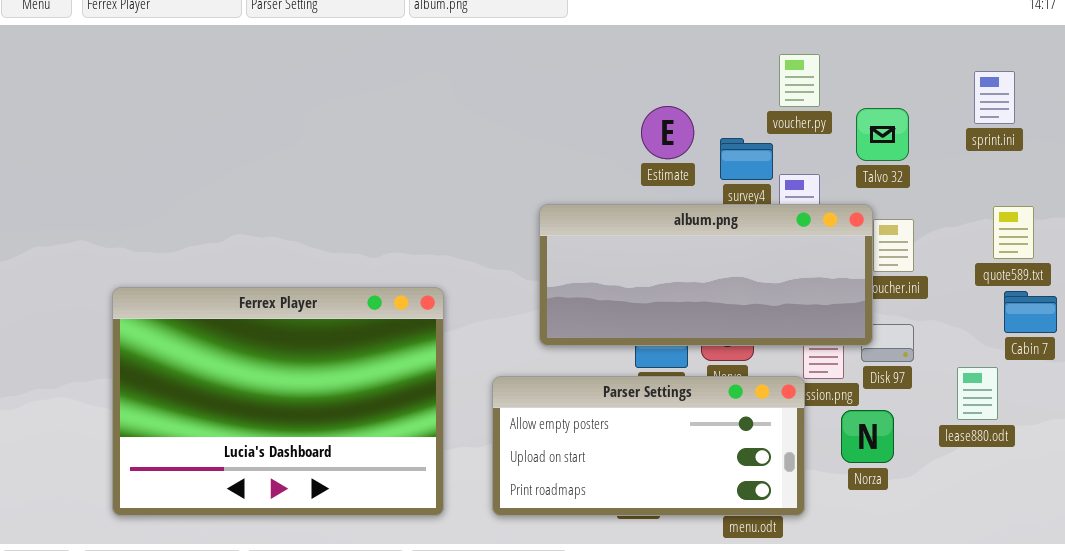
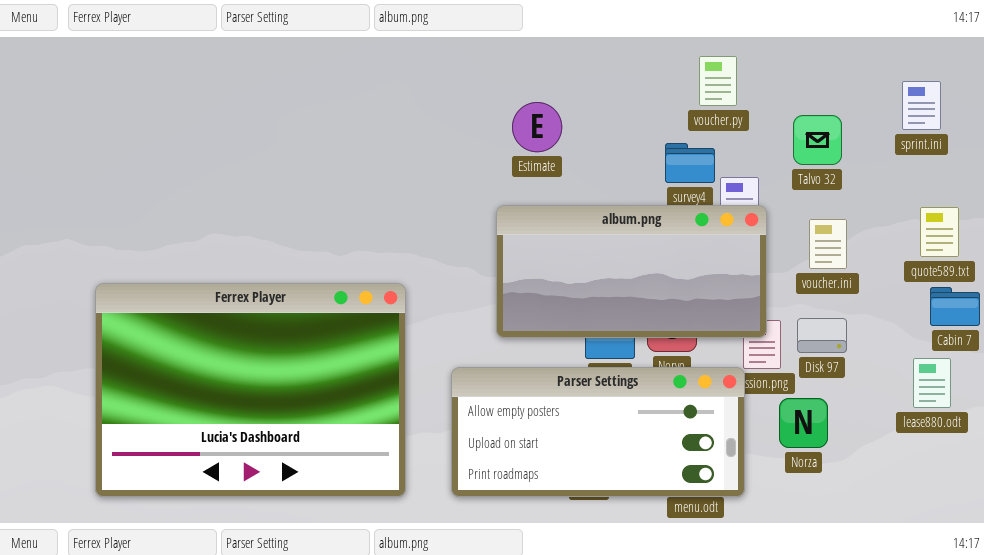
voucher.py: [779,54,820,107] -> [699,56,737,106], moved
Estimate: [641,106,694,159] -> [512,102,562,152], moved
album.png: [539,204,873,346] -> [496,205,767,338], resized
lease880.odt: [957,367,998,420] -> [913,358,951,408], moved

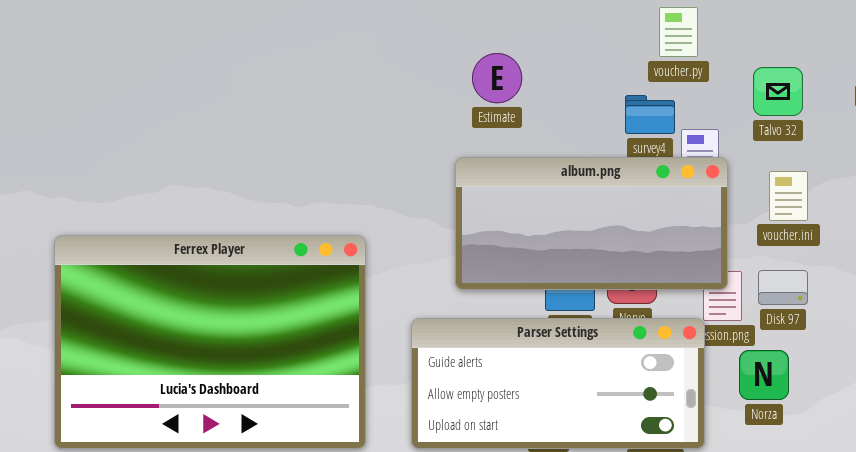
Parser Settings: [451,367,745,497] -> [411,318,705,449], scrolled up 1 row

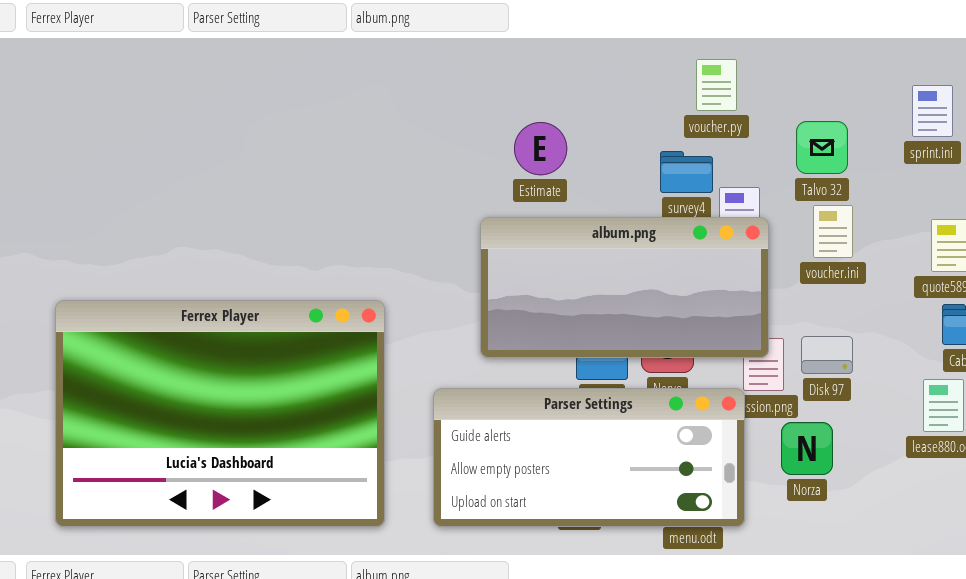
Estimate: [472,53,522,103] -> [514,122,567,175], moved
voucher.ini: [769,171,808,221] -> [813,205,853,258], moved

